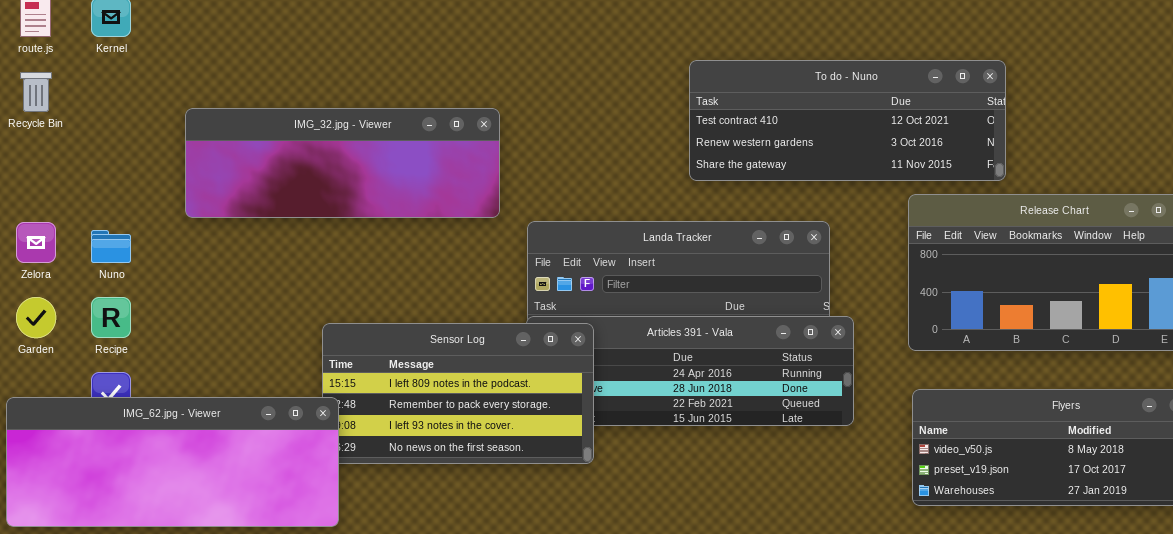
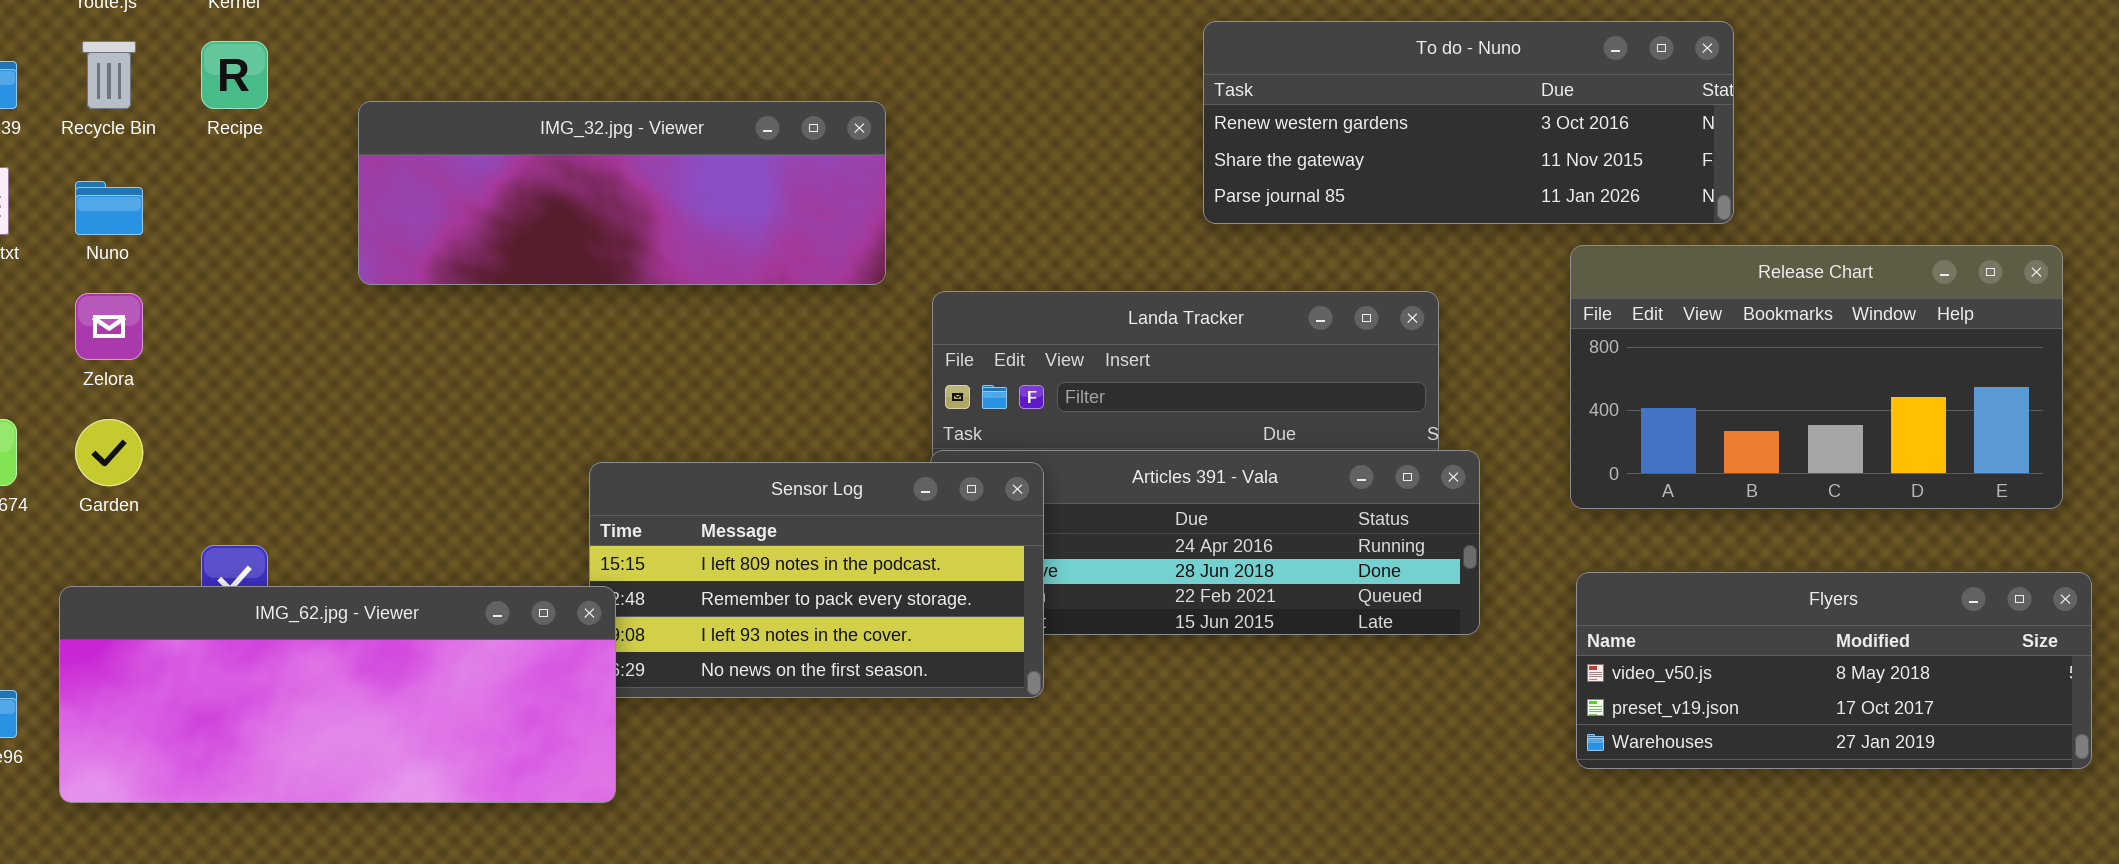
To do - Nuno: [689,60,1006,181] -> [1203,21,1734,224], scrolled down 1 row
Nuno: [91,230,131,263] -> [75,181,143,235], moved
Recipe: [91,297,131,338] -> [201,41,268,109], moved

